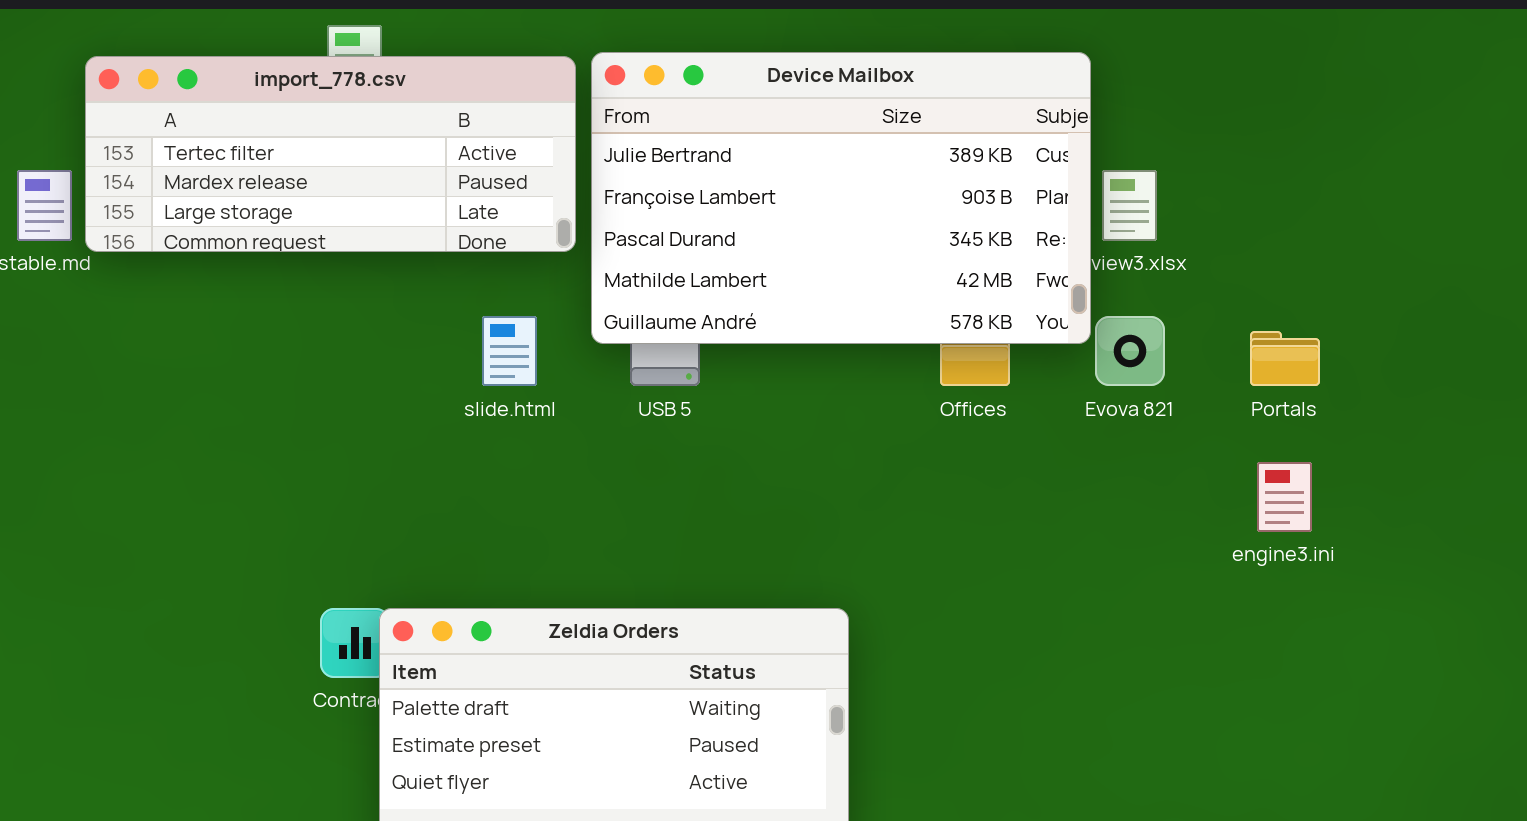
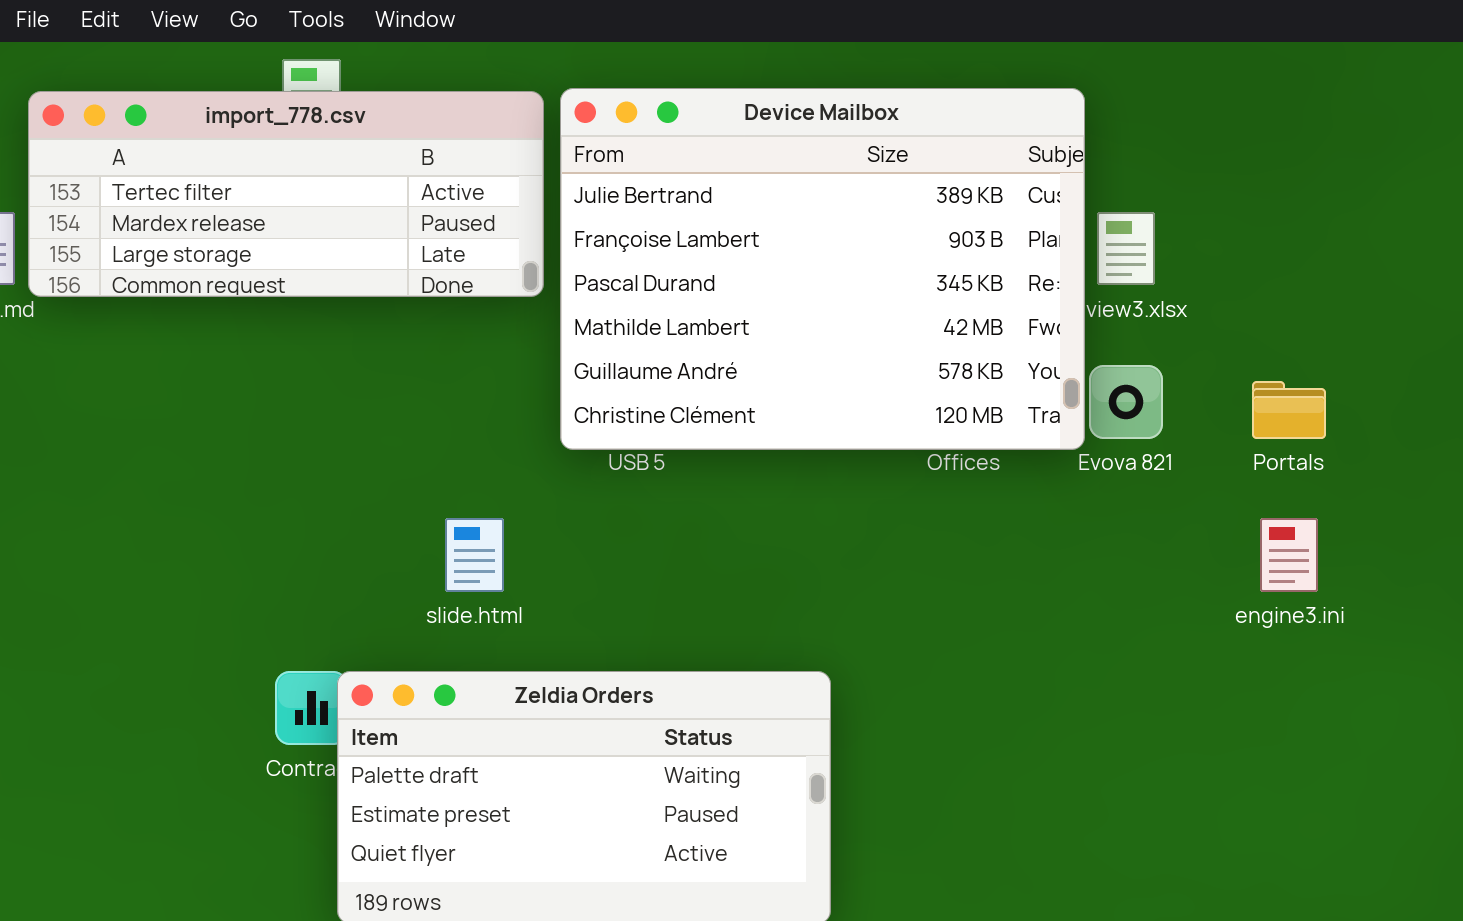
Device Mailbox: [591,52,1091,344] -> [560,88,1085,450], resized
slide.html: [482,316,537,386] -> [445,518,504,592], moved

